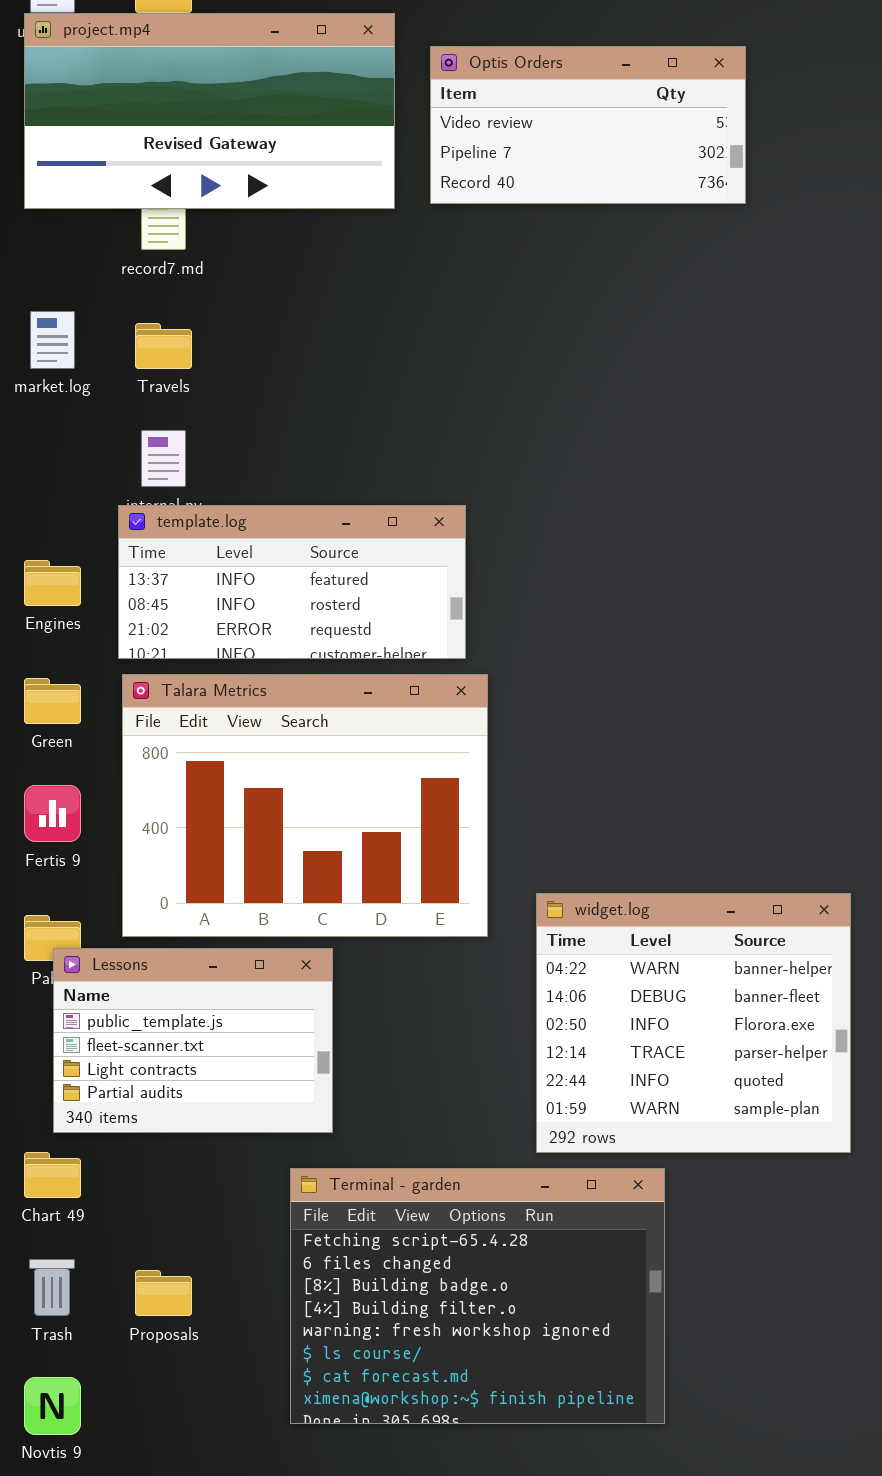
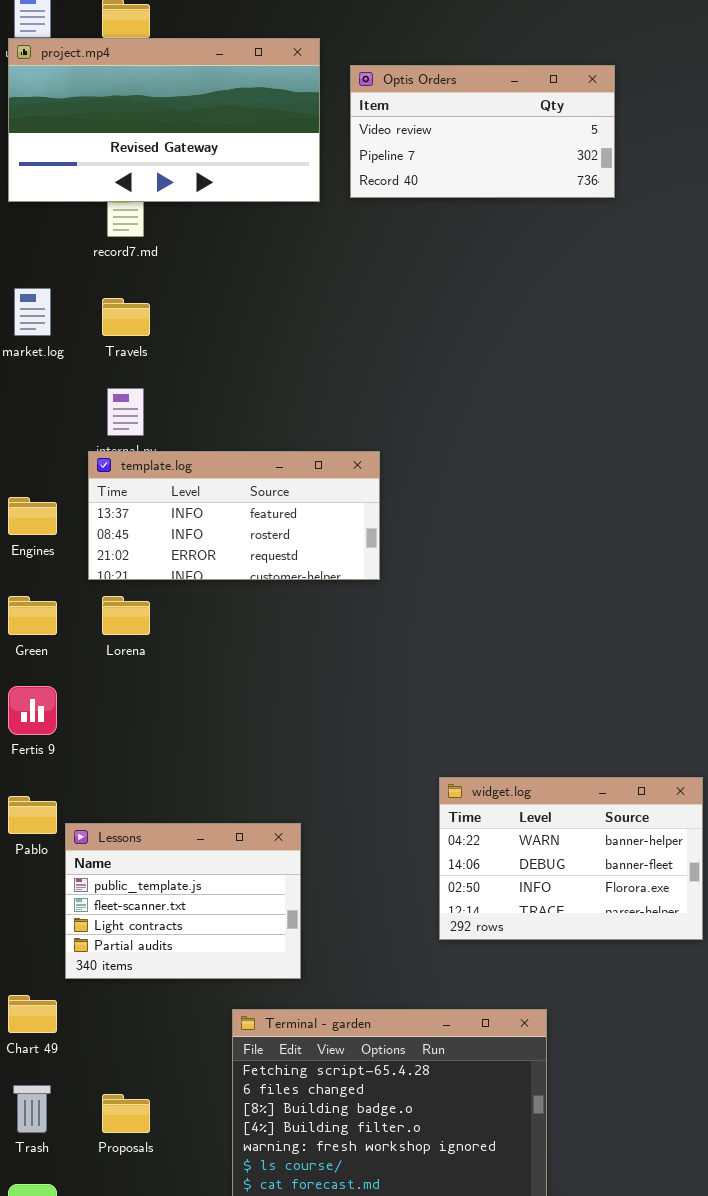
Talara Metrics: [122,674,488,937] -> none, closed
widget.log: [536,893,851,1153] -> [439,777,703,940], resized
Lessons: [53,948,333,1133] -> [65,823,301,979], moved

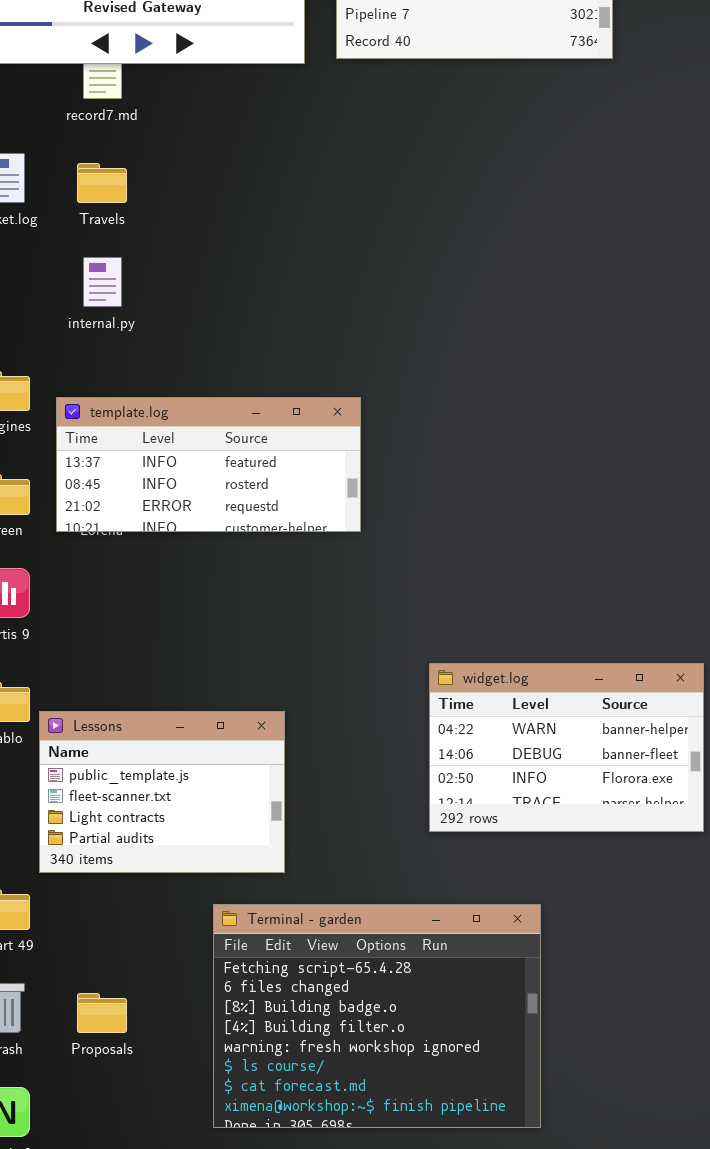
template.log: [88,451,380,580] -> [56,397,361,532], moved

